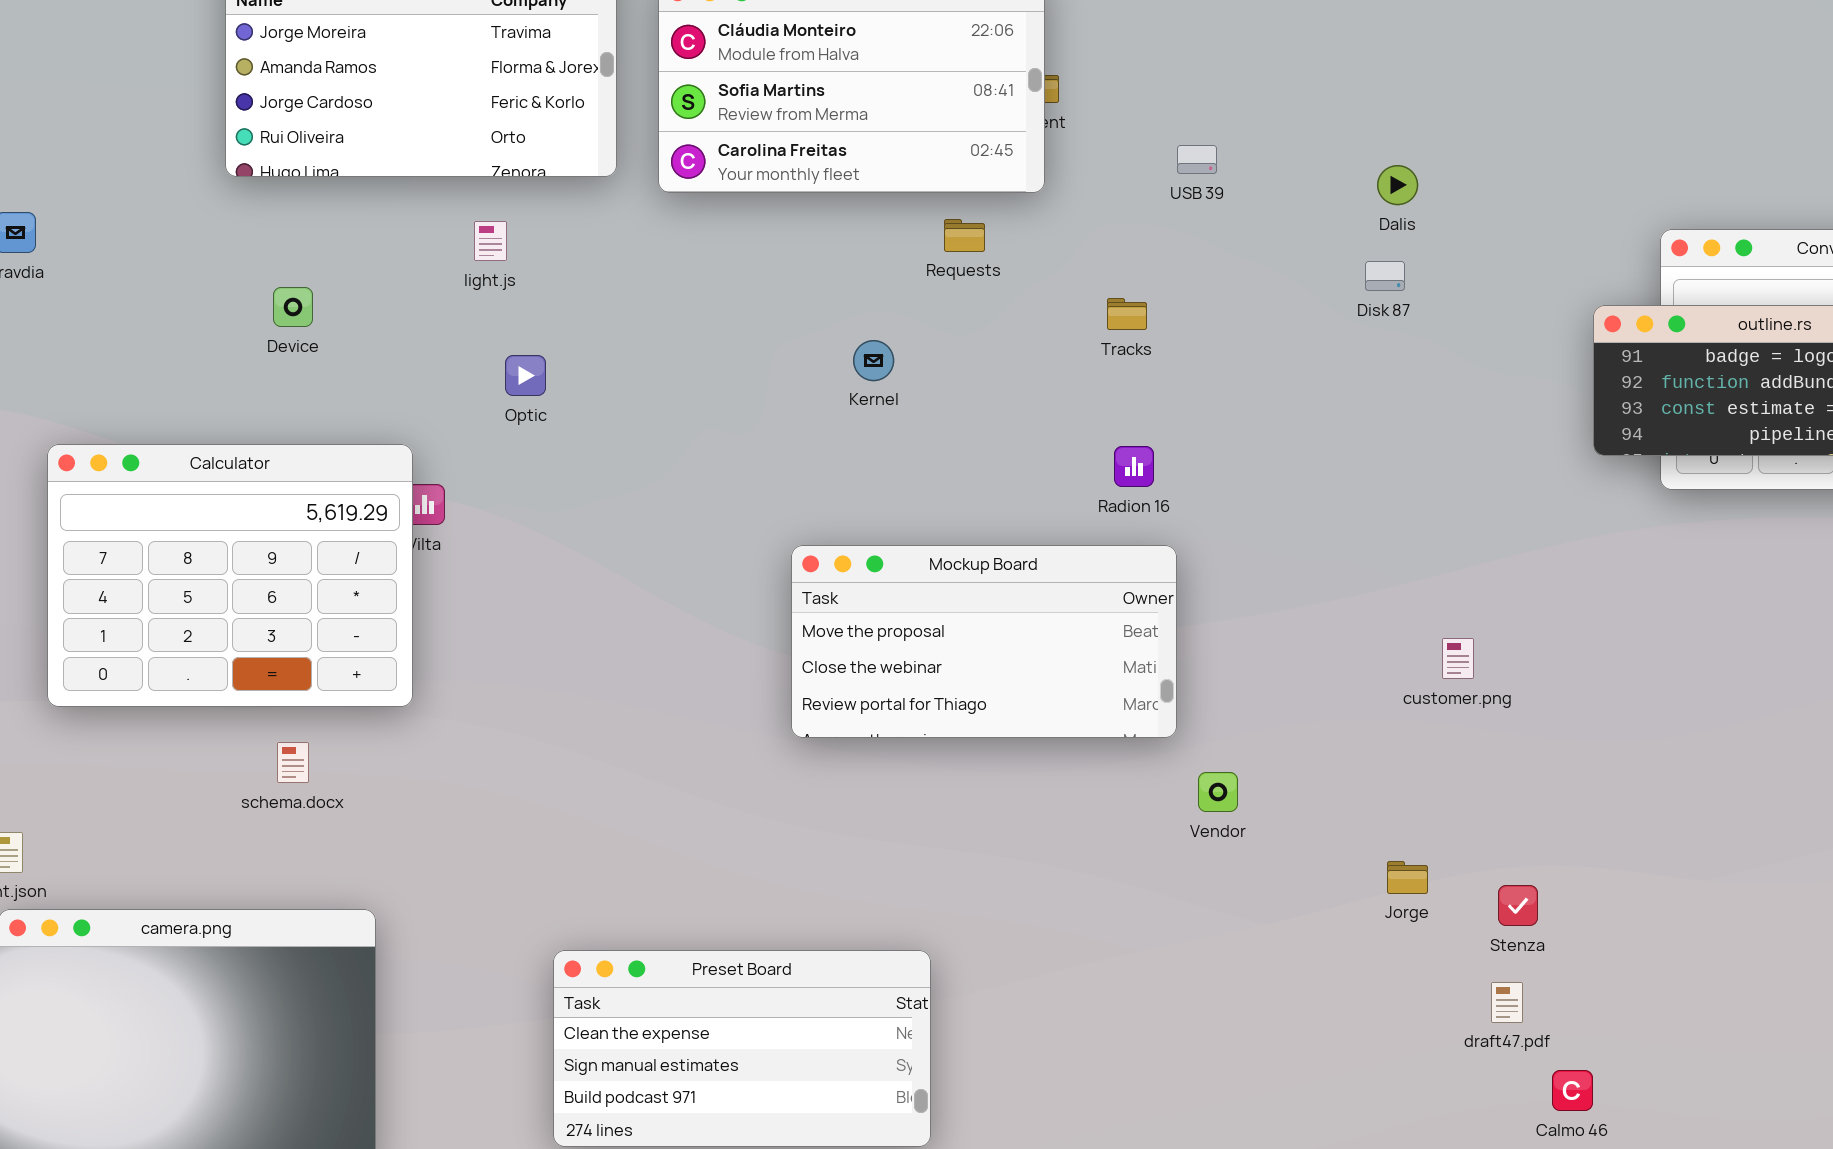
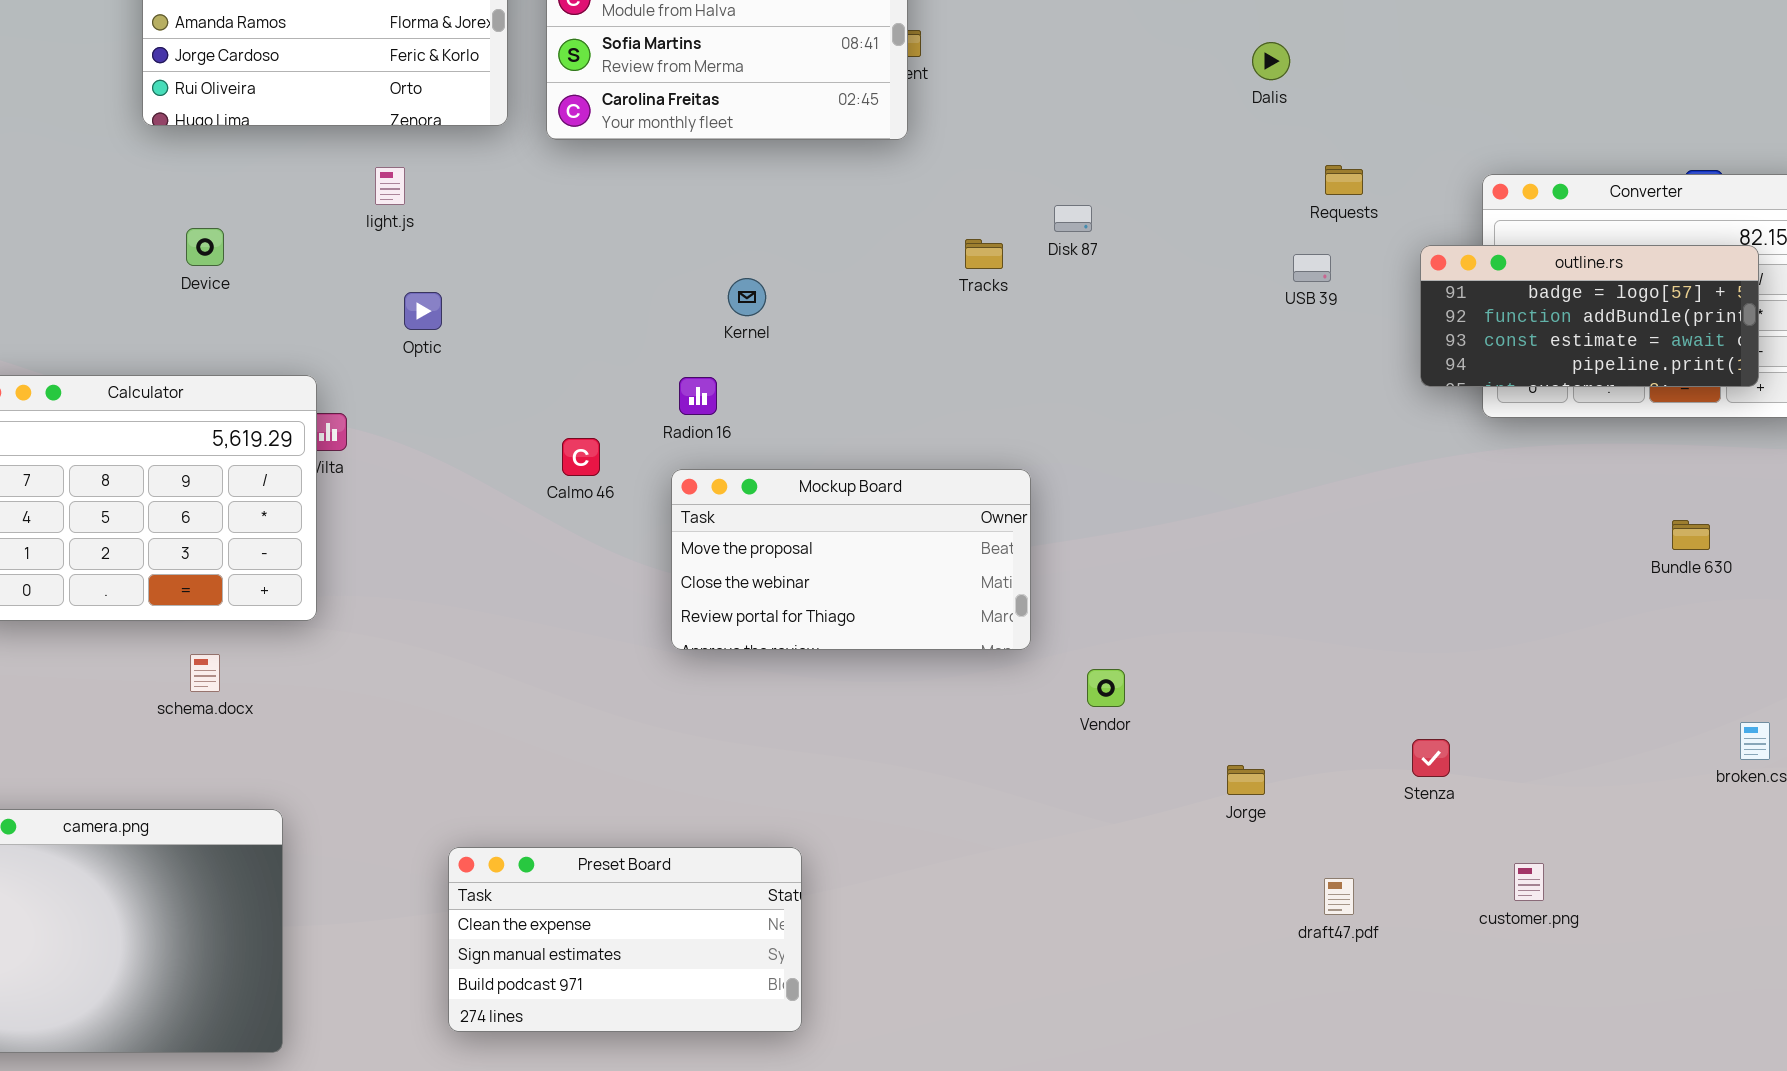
USB 39: [1177,145,1217,174] -> [1293,254,1331,282], moved
Dalis: [1377,165,1418,205] -> [1252,42,1290,80], moved
Requests: [944,219,985,252] -> [1325,165,1363,195], moved
Disk 87: [1365,261,1405,291] -> [1054,205,1092,232], moved
Radion 16: [1114,446,1154,487] -> [679,377,717,415], moved
customer.png: [1442,638,1474,679] -> [1514,863,1544,901], moved
Vendor: [1198,772,1238,812] -> [1087,669,1125,707], moved
Stenza: [1498,885,1538,926] -> [1412,739,1450,777], moved
Calmo 46: [1552,1070,1593,1111] -> [562,438,600,476], moved

